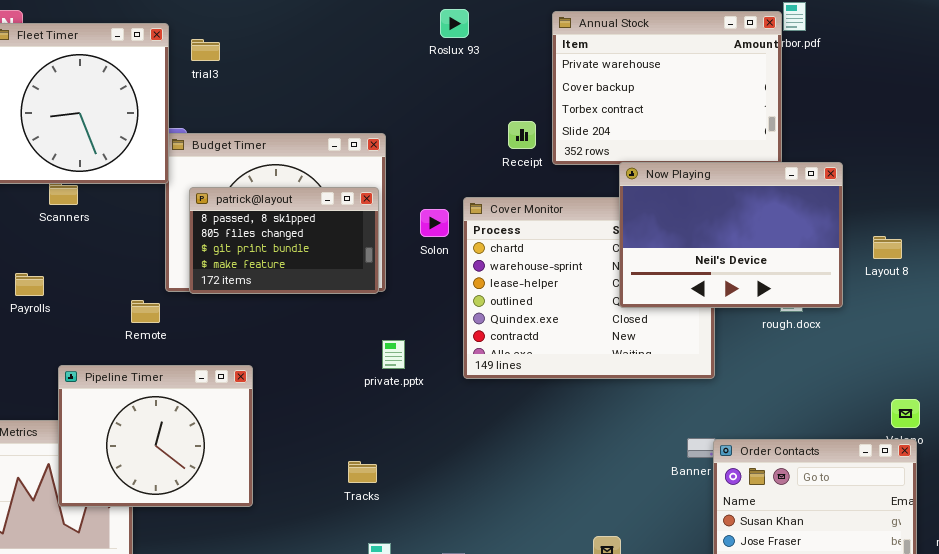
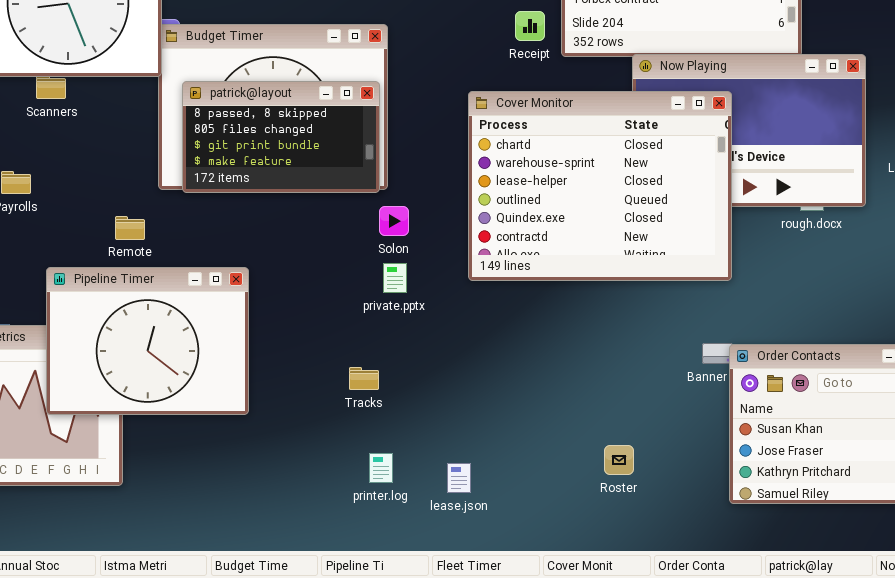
Cover Monitor: [463,197,715,379] -> [468,91,732,281], raised
Solon: [420,209,449,237] -> [379,206,409,236], moved
Remote: [131,300,160,323] -> [115,216,145,240], moved
private.pptx: [382,340,405,369] -> [383,263,407,293], moved

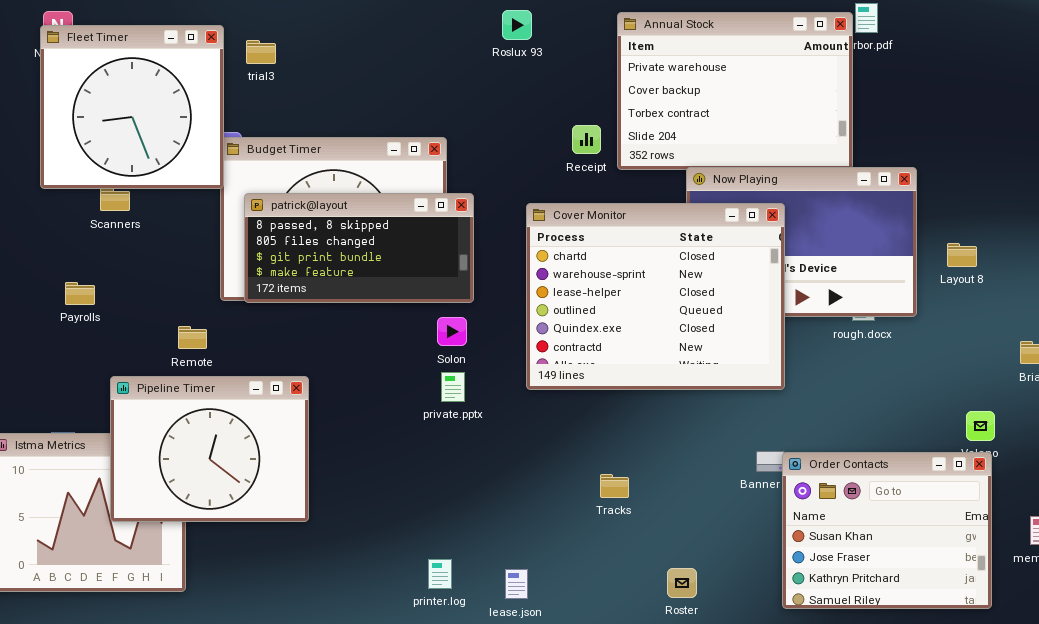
patrick@layout: [182,81,380,193] -> [244,193,474,303], resized
Tracks: [349,367,379,390] -> [600,474,629,498], moved
Roster: [604,445,634,475] -> [667,568,697,598], moved

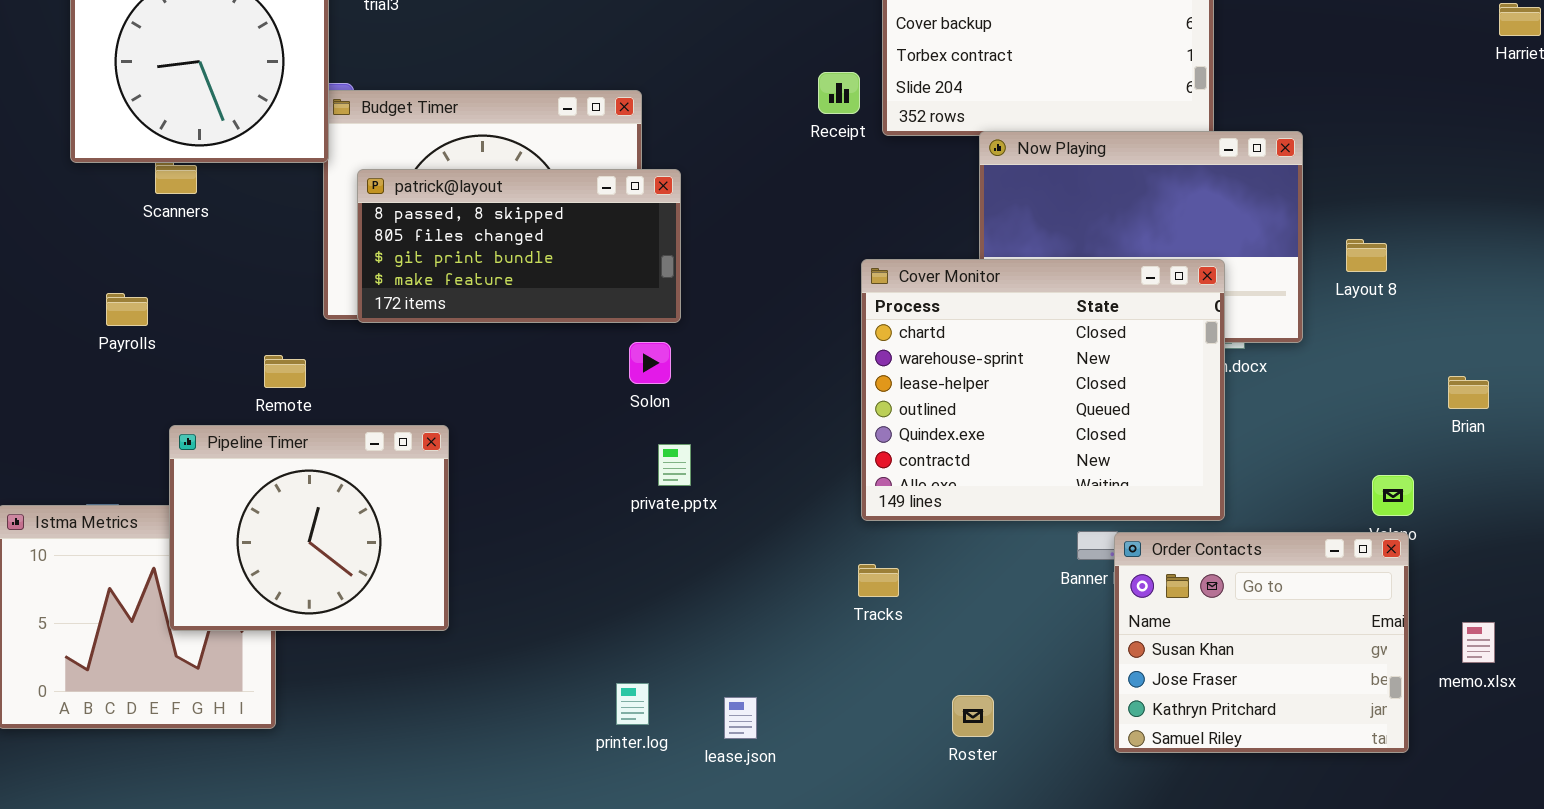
Cover Monitor: [526,203,785,390] -> [861,259,1225,521], moved
private.pptx: [441,372,465,402] -> [658,444,691,486], moved

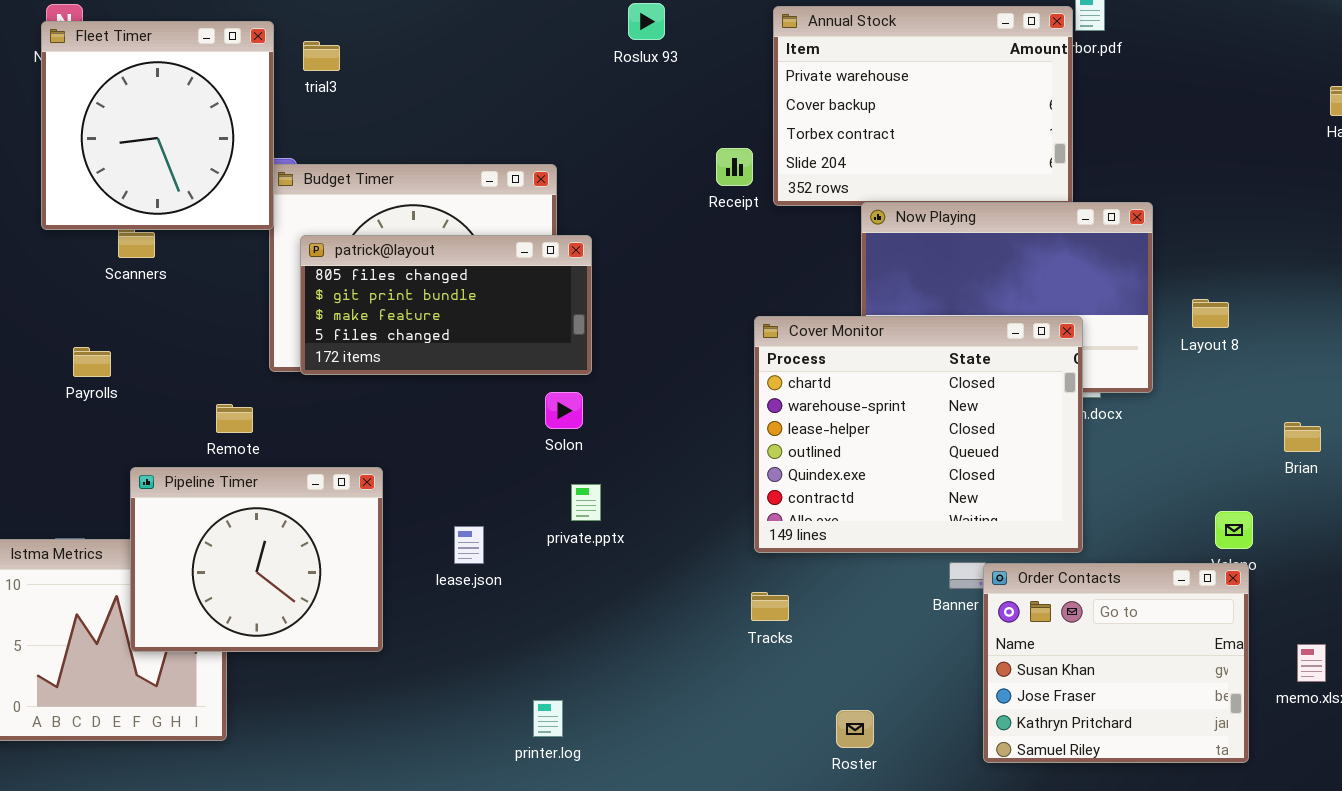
patrick@layout: [357,169,681,323] -> [300,235,592,375], scrolled down 1 row
lease.json: [724,697,757,739] -> [454,526,484,564], moved

